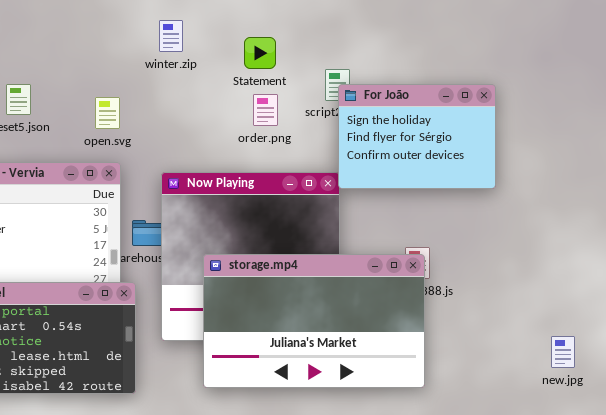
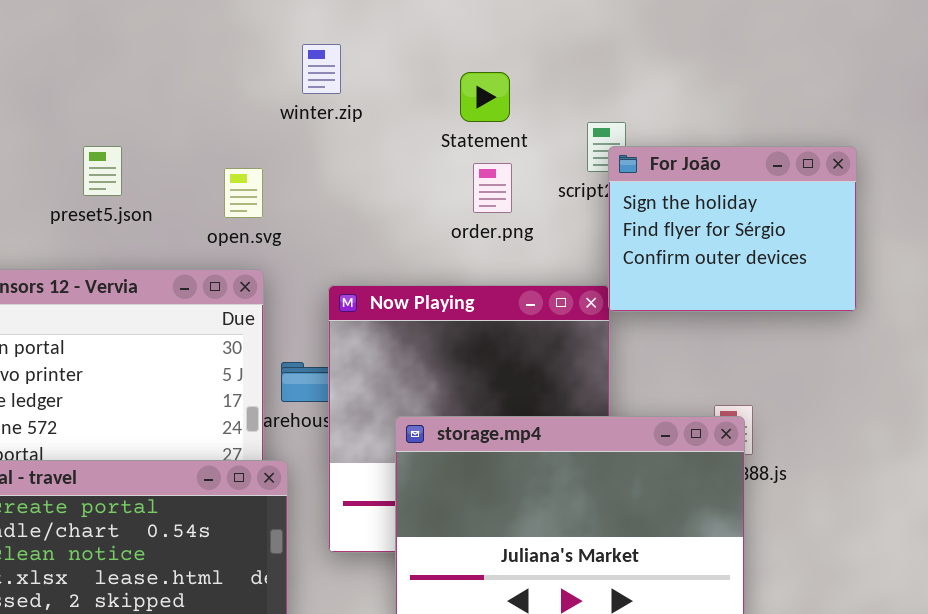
winter.zip: [159,20,183,52] -> [302,44,341,94], moved

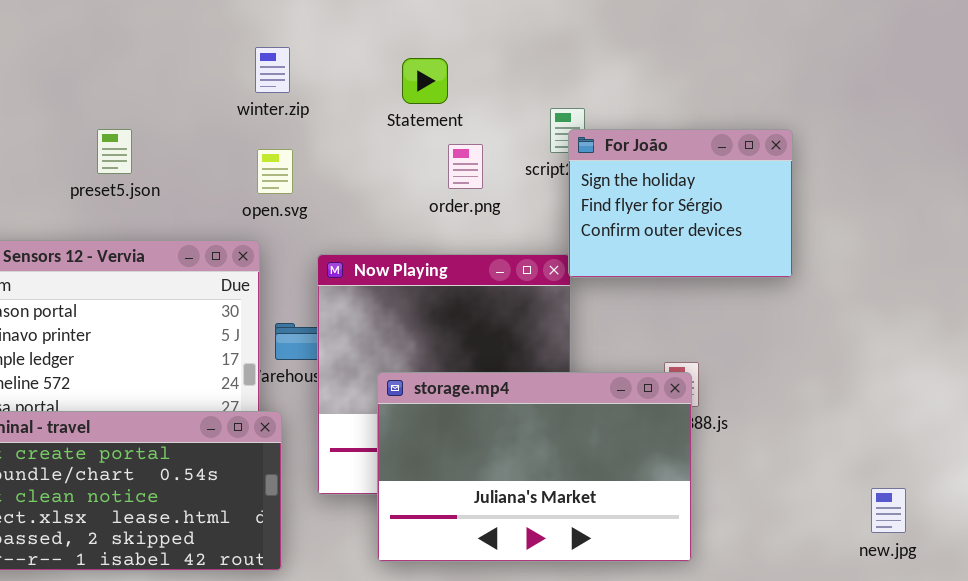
winter.zip: [302,44,341,94] -> [255,47,290,93], moved
Statement: [460,72,510,122] -> [402,58,448,104], moved
open.svg: [224,168,263,218] -> [257,149,293,194], moved

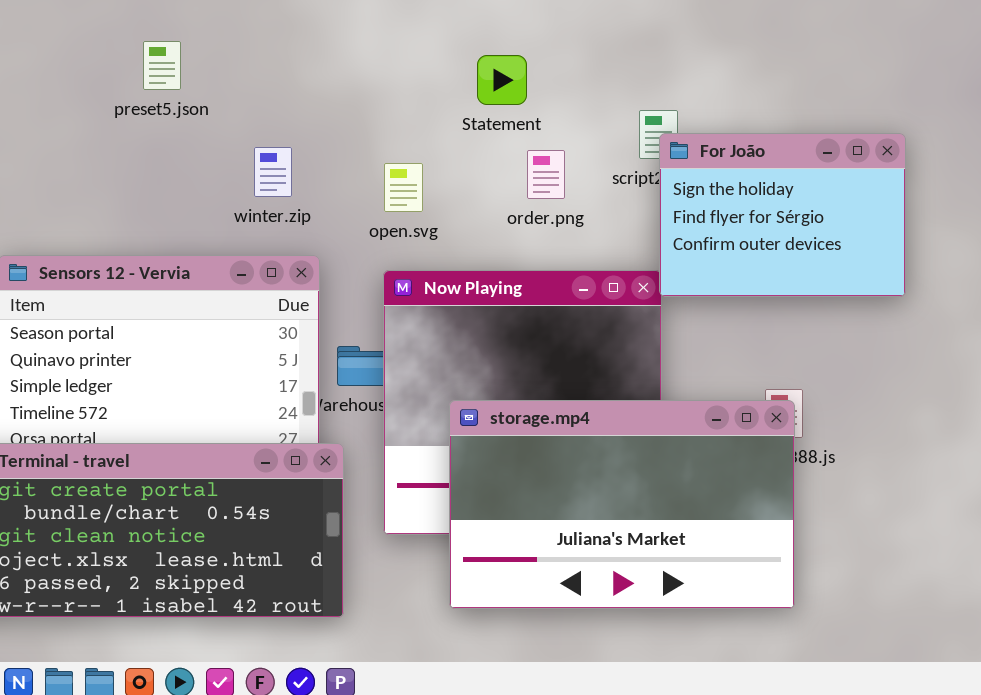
winter.zip: [255,47,290,93] -> [254,147,292,197], moved
preset5.json: [97,129,132,174] -> [143,41,181,90], moved
open.svg: [257,149,293,194] -> [384,163,423,212], moved

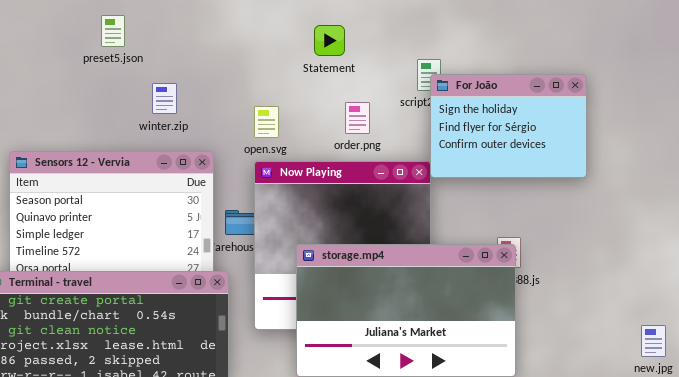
winter.zip: [254,147,292,197] -> [152,83,177,114], moved
order.png: [527,150,565,199] -> [345,102,370,134], moved
open.svg: [384,163,423,212] -> [254,106,279,138], moved

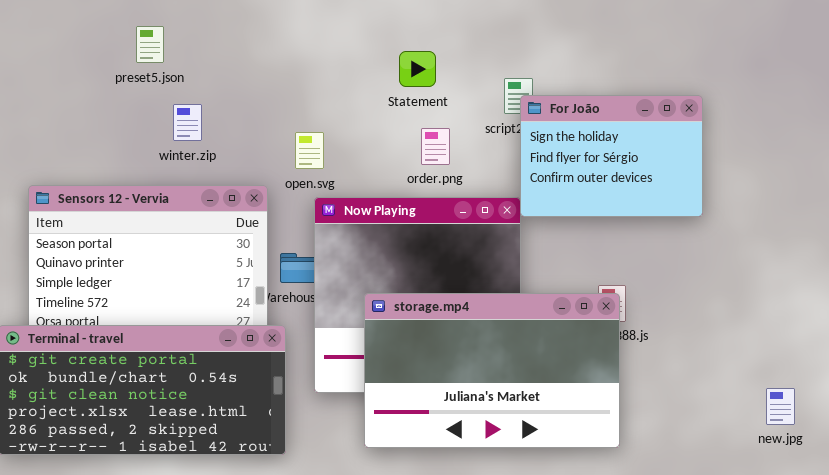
Statement: [314,25,345,56] -> [399,51,436,87], moved
winter.zip: [152,83,177,114] -> [173,104,202,141], moved
open.svg: [254,106,279,138] -> [295,132,324,169], moved

